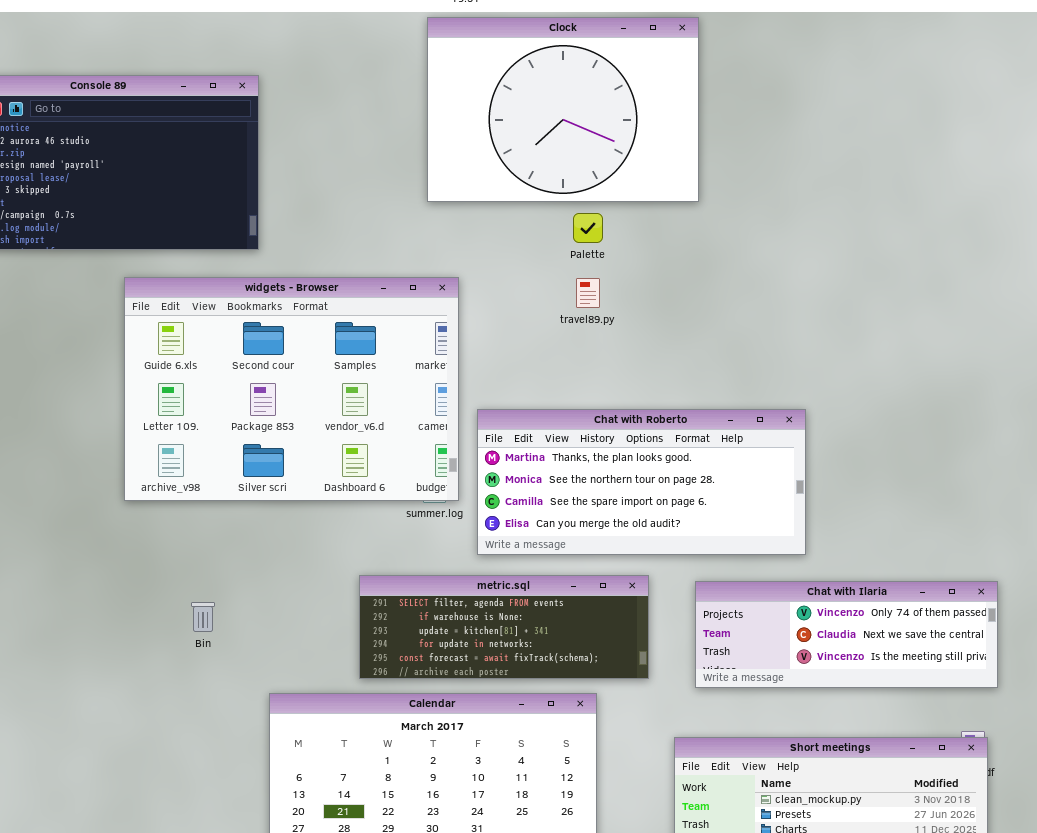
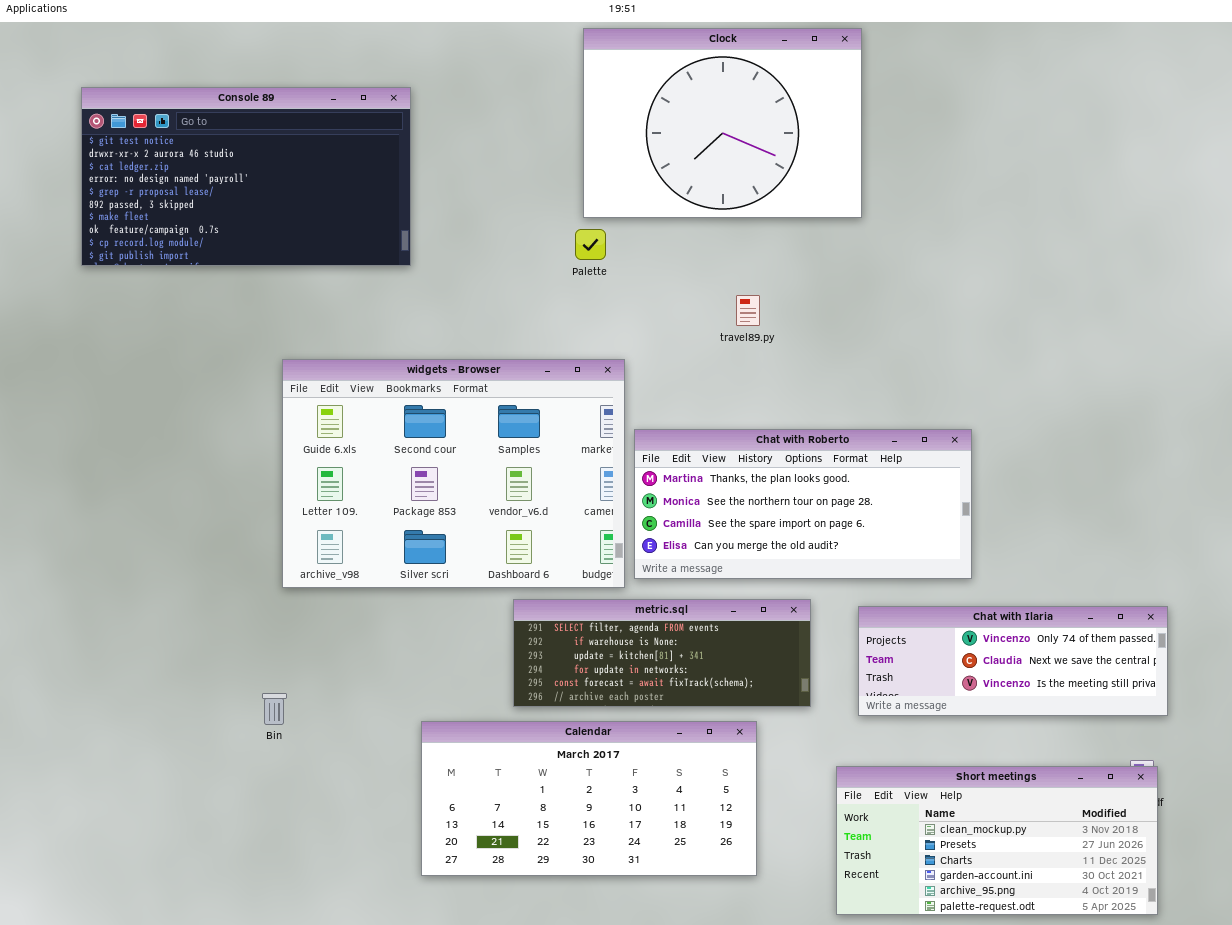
Palette: [573,213,603,243] -> [575,229,606,260], moved
widgets - Browser: [124,277,459,501] -> [282,359,625,588], moved
Bin: [191,602,215,632] -> [262,693,287,725], moved

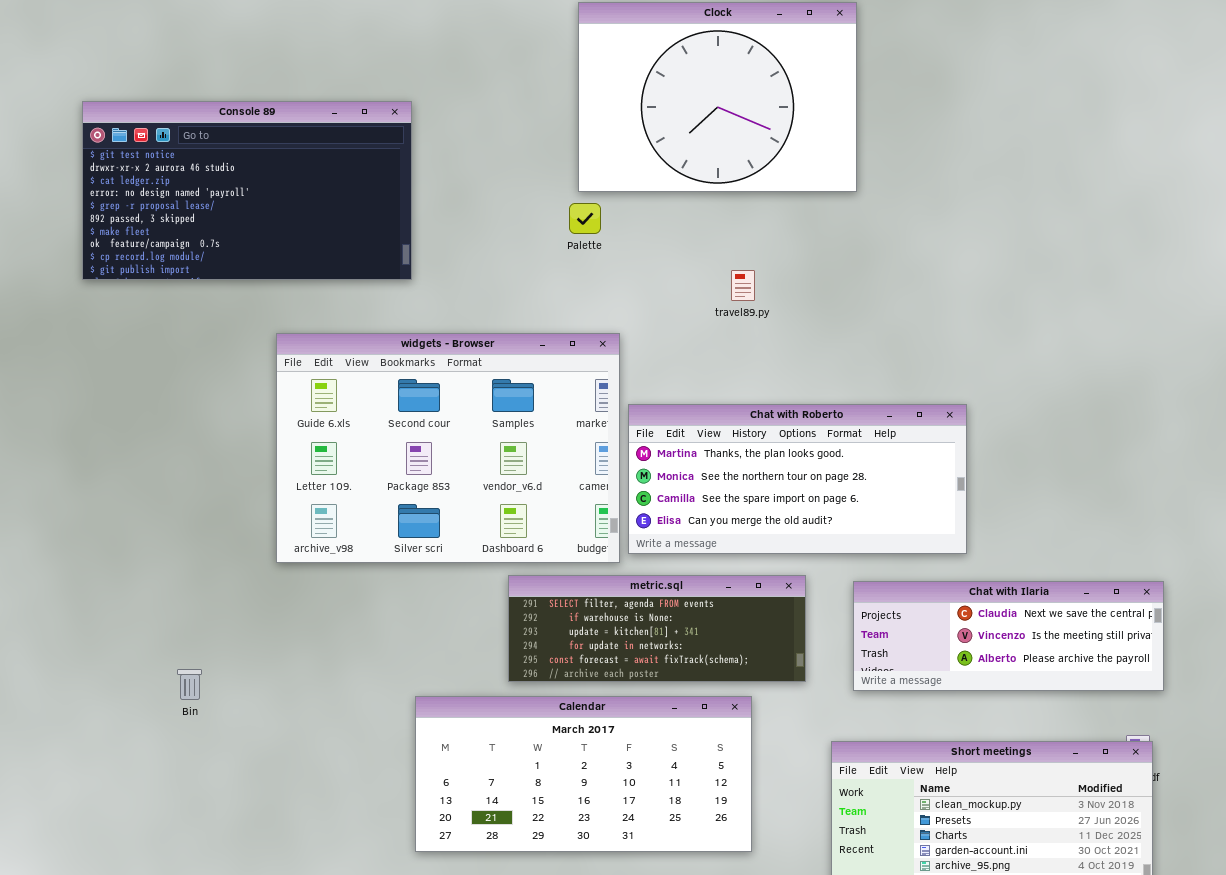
Console 89: [81,87,411,266] -> [82,101,412,280], moved
Chat with Ilaria: [858,606,1168,716] -> [853,581,1164,691], scrolled down 1 row
Bin: [262,693,287,725] -> [177,669,202,700], moved

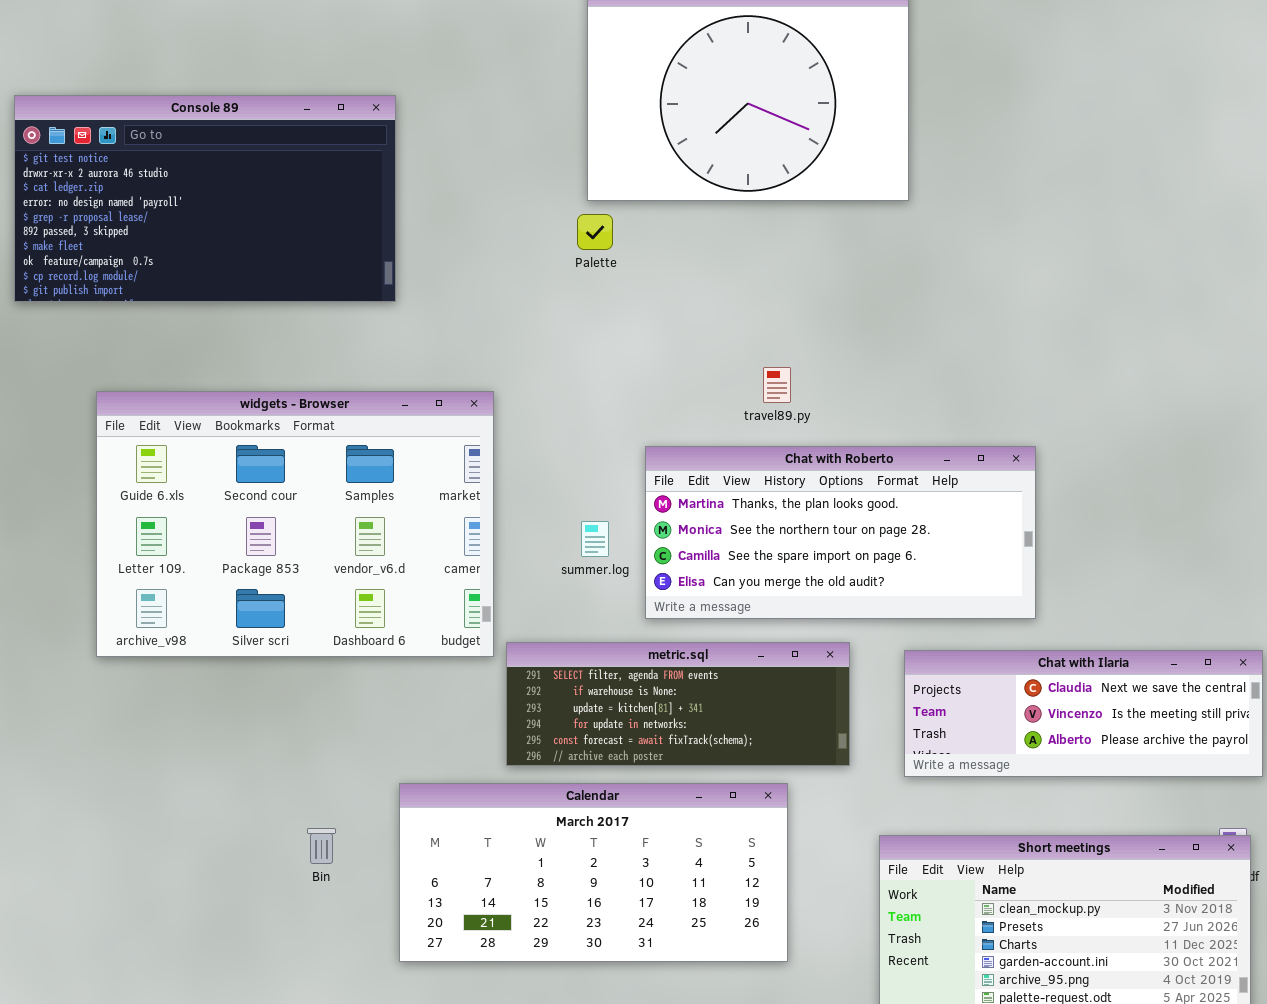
travel89.py: [731,270,755,301] -> [763,367,791,403], moved
widgets - Browser: [276,333,620,563] -> [96,391,494,657], moved
Bin: [177,669,202,700] -> [307,828,336,864], moved

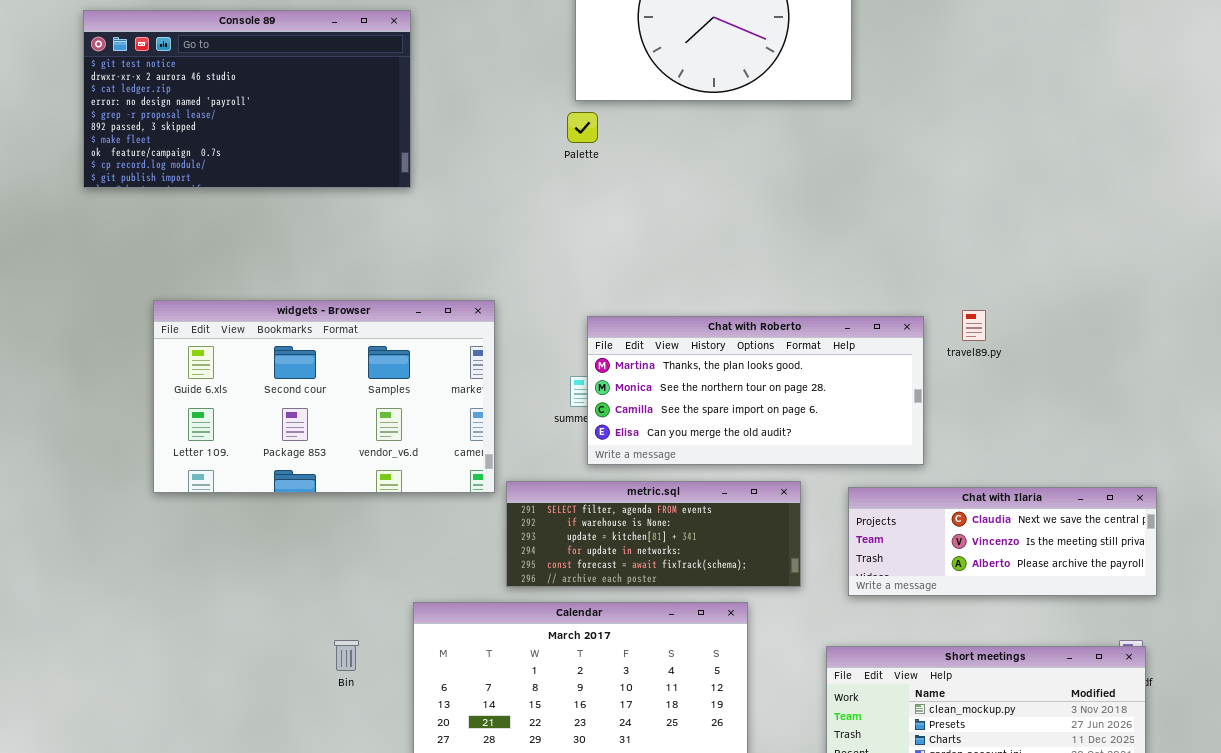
travel89.py: [763,367,791,403] -> [962,310,986,341], moved
widgets - Browser: [96,391,494,657] -> [153,300,495,493], resized
Chat with Roberto: [645,446,1036,619] -> [587,316,924,465], moved

